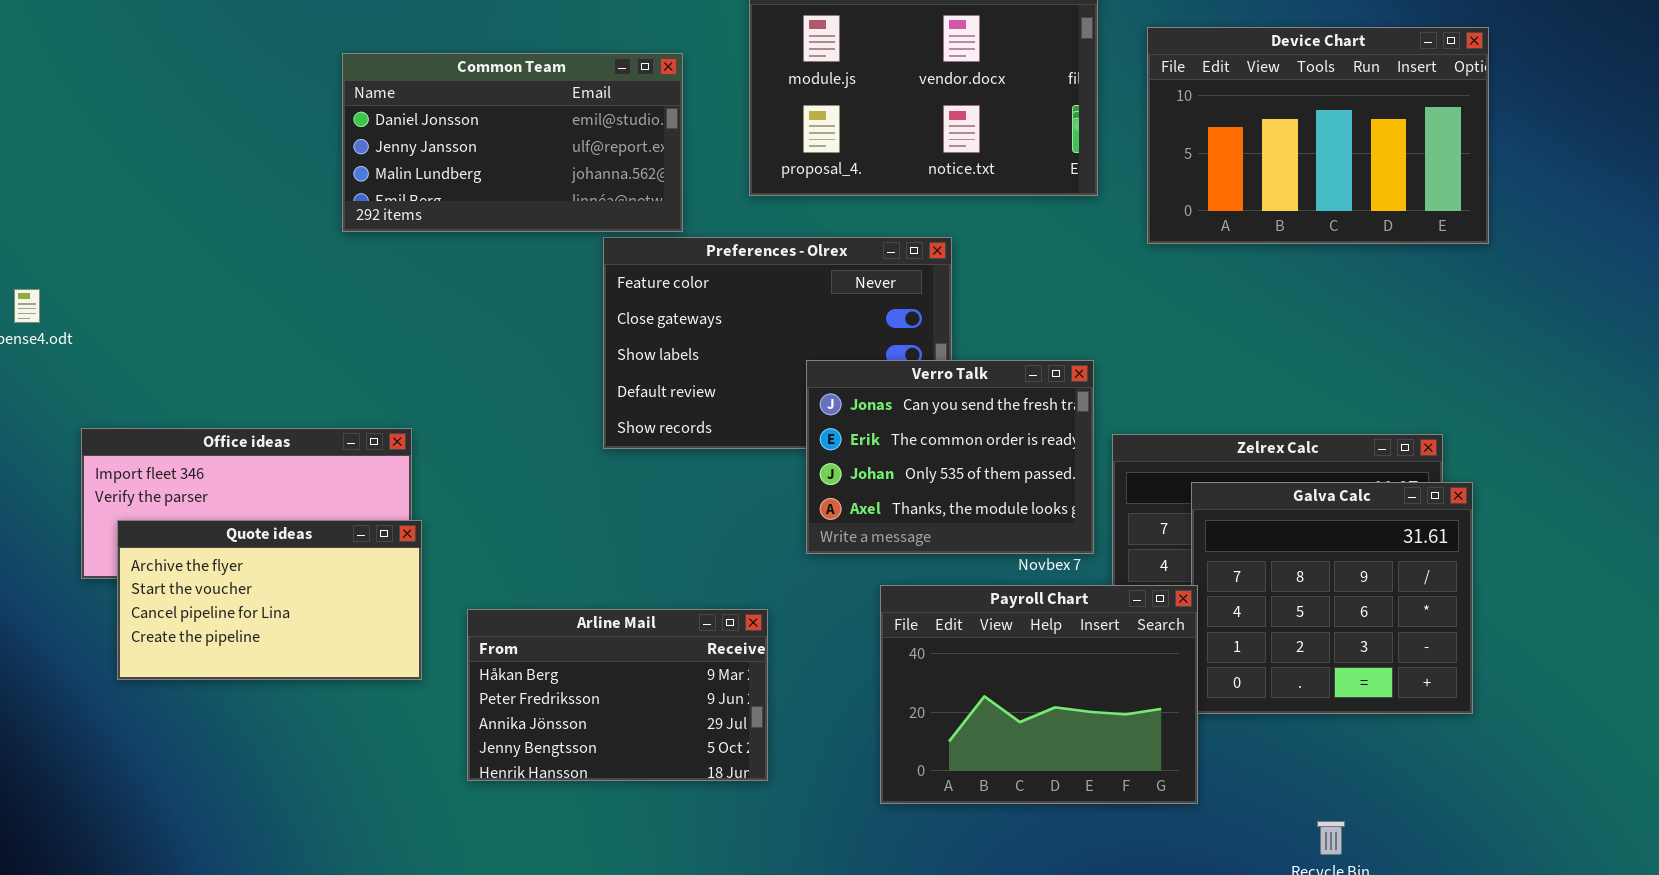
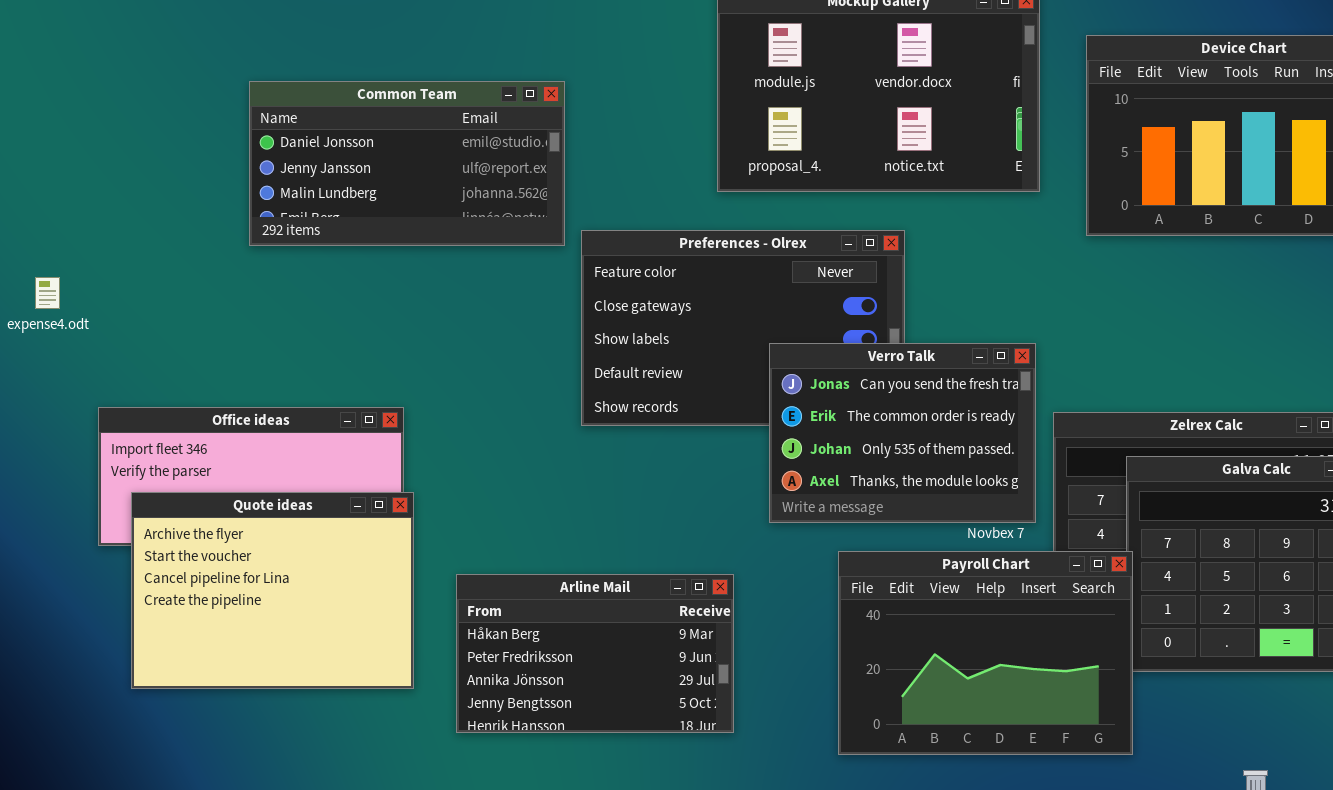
Common Team: [342,53,683,232] -> [249,81,565,246], moved
Quote ideas: [117,520,422,680] -> [131,492,414,689], resized

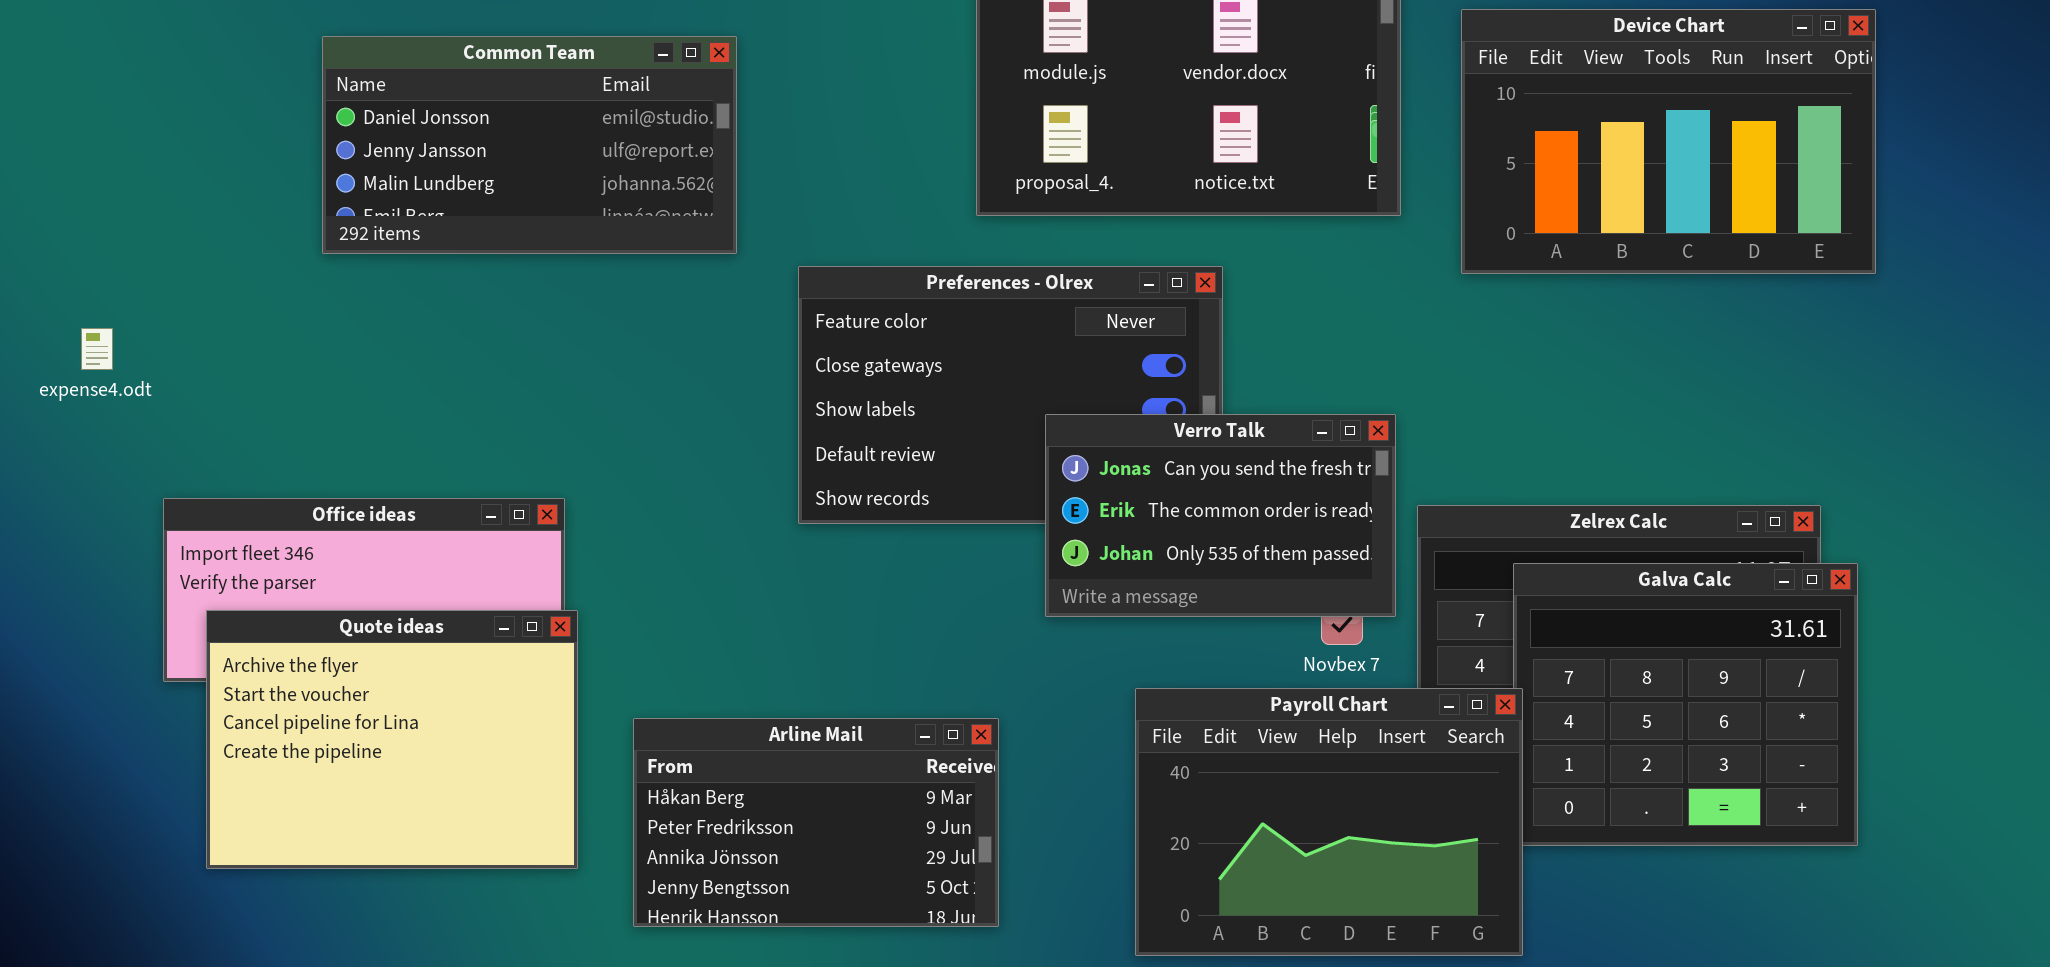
Common Team: [249,81,565,246] -> [322,36,737,254], moved
Verro Talk: [769,343,1036,523] -> [1045,414,1396,617], resized

